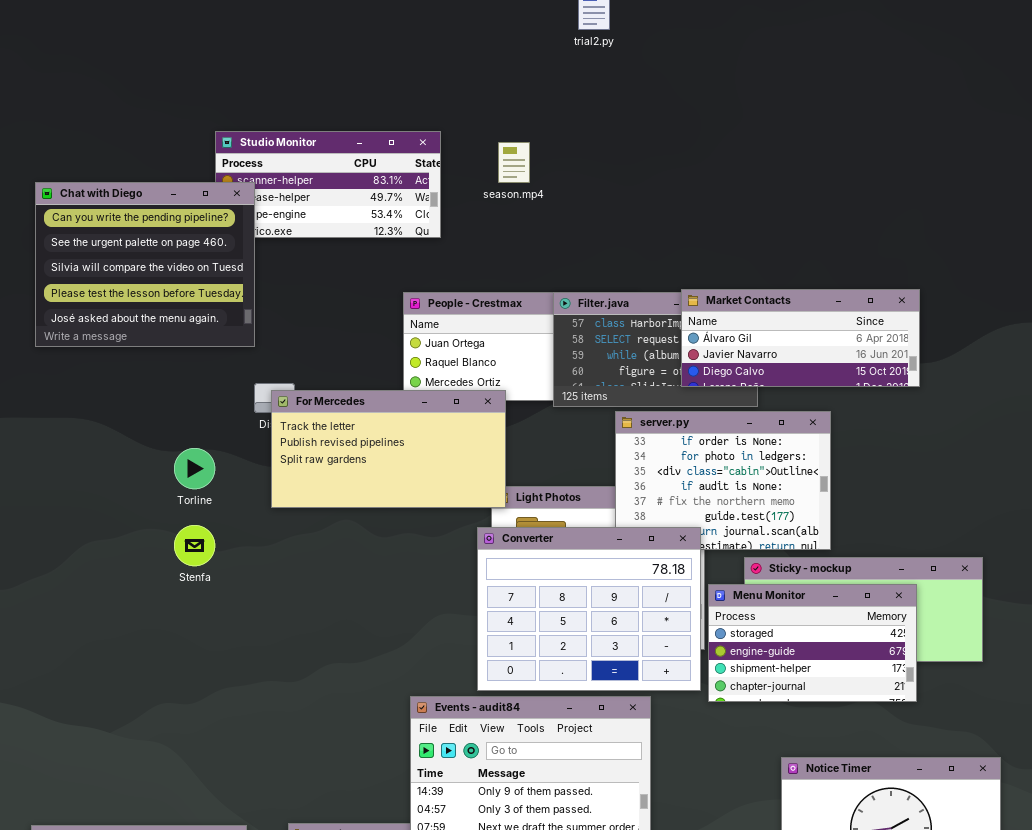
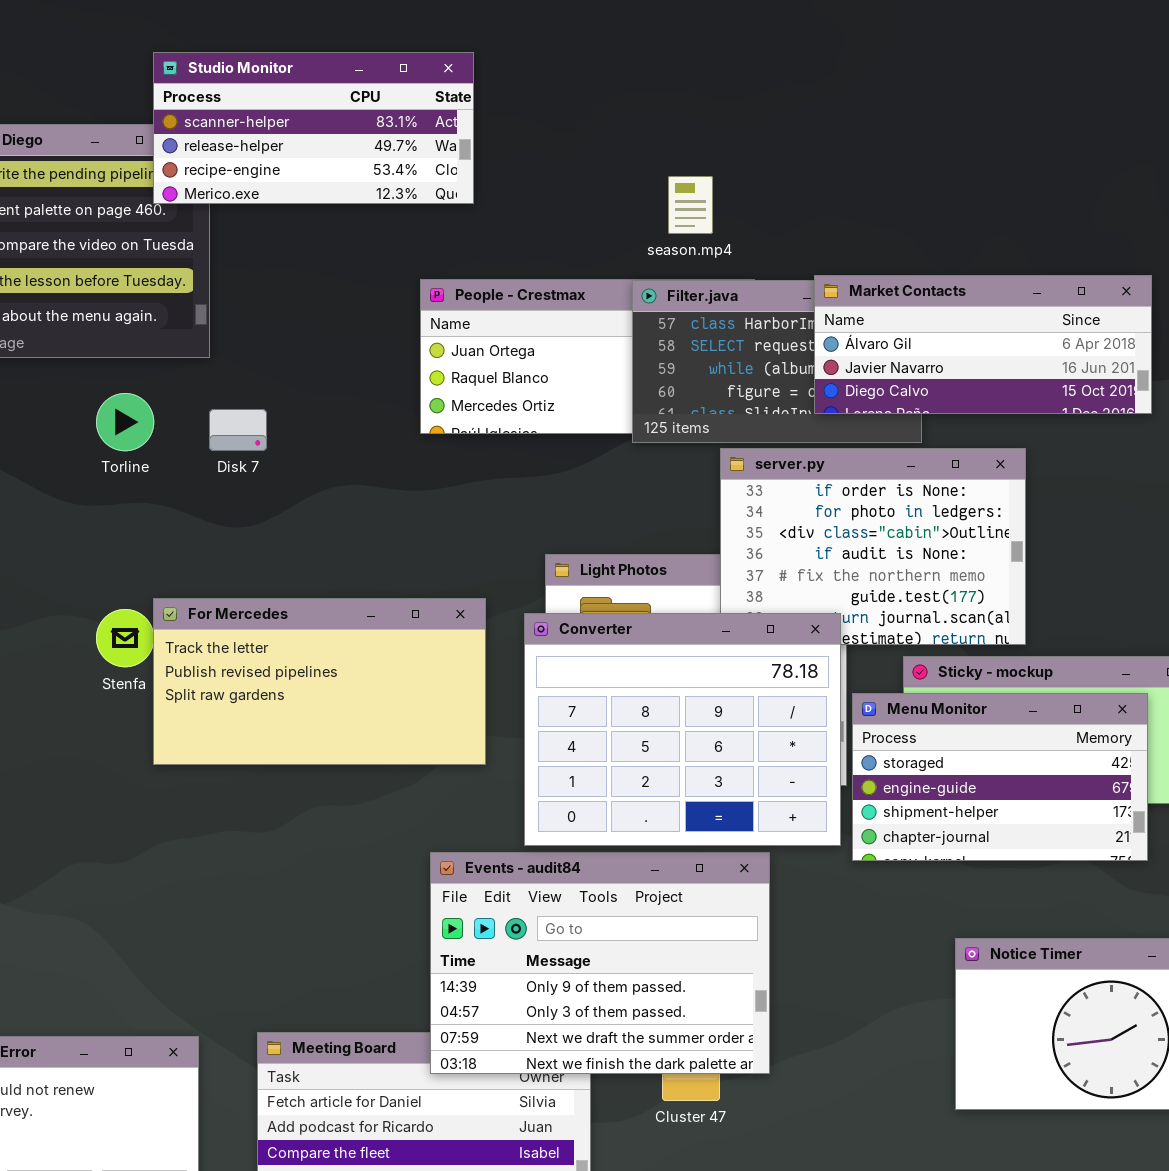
Studio Monitor: [215,131,441,238] -> [153,52,474,204], raised
season.mp4: [498,142,530,183] -> [668,176,713,234], moved
For Mercedes: [271,390,506,508] -> [153,598,486,765], moved
Torline: [174,448,215,489] -> [96,393,154,451], moved

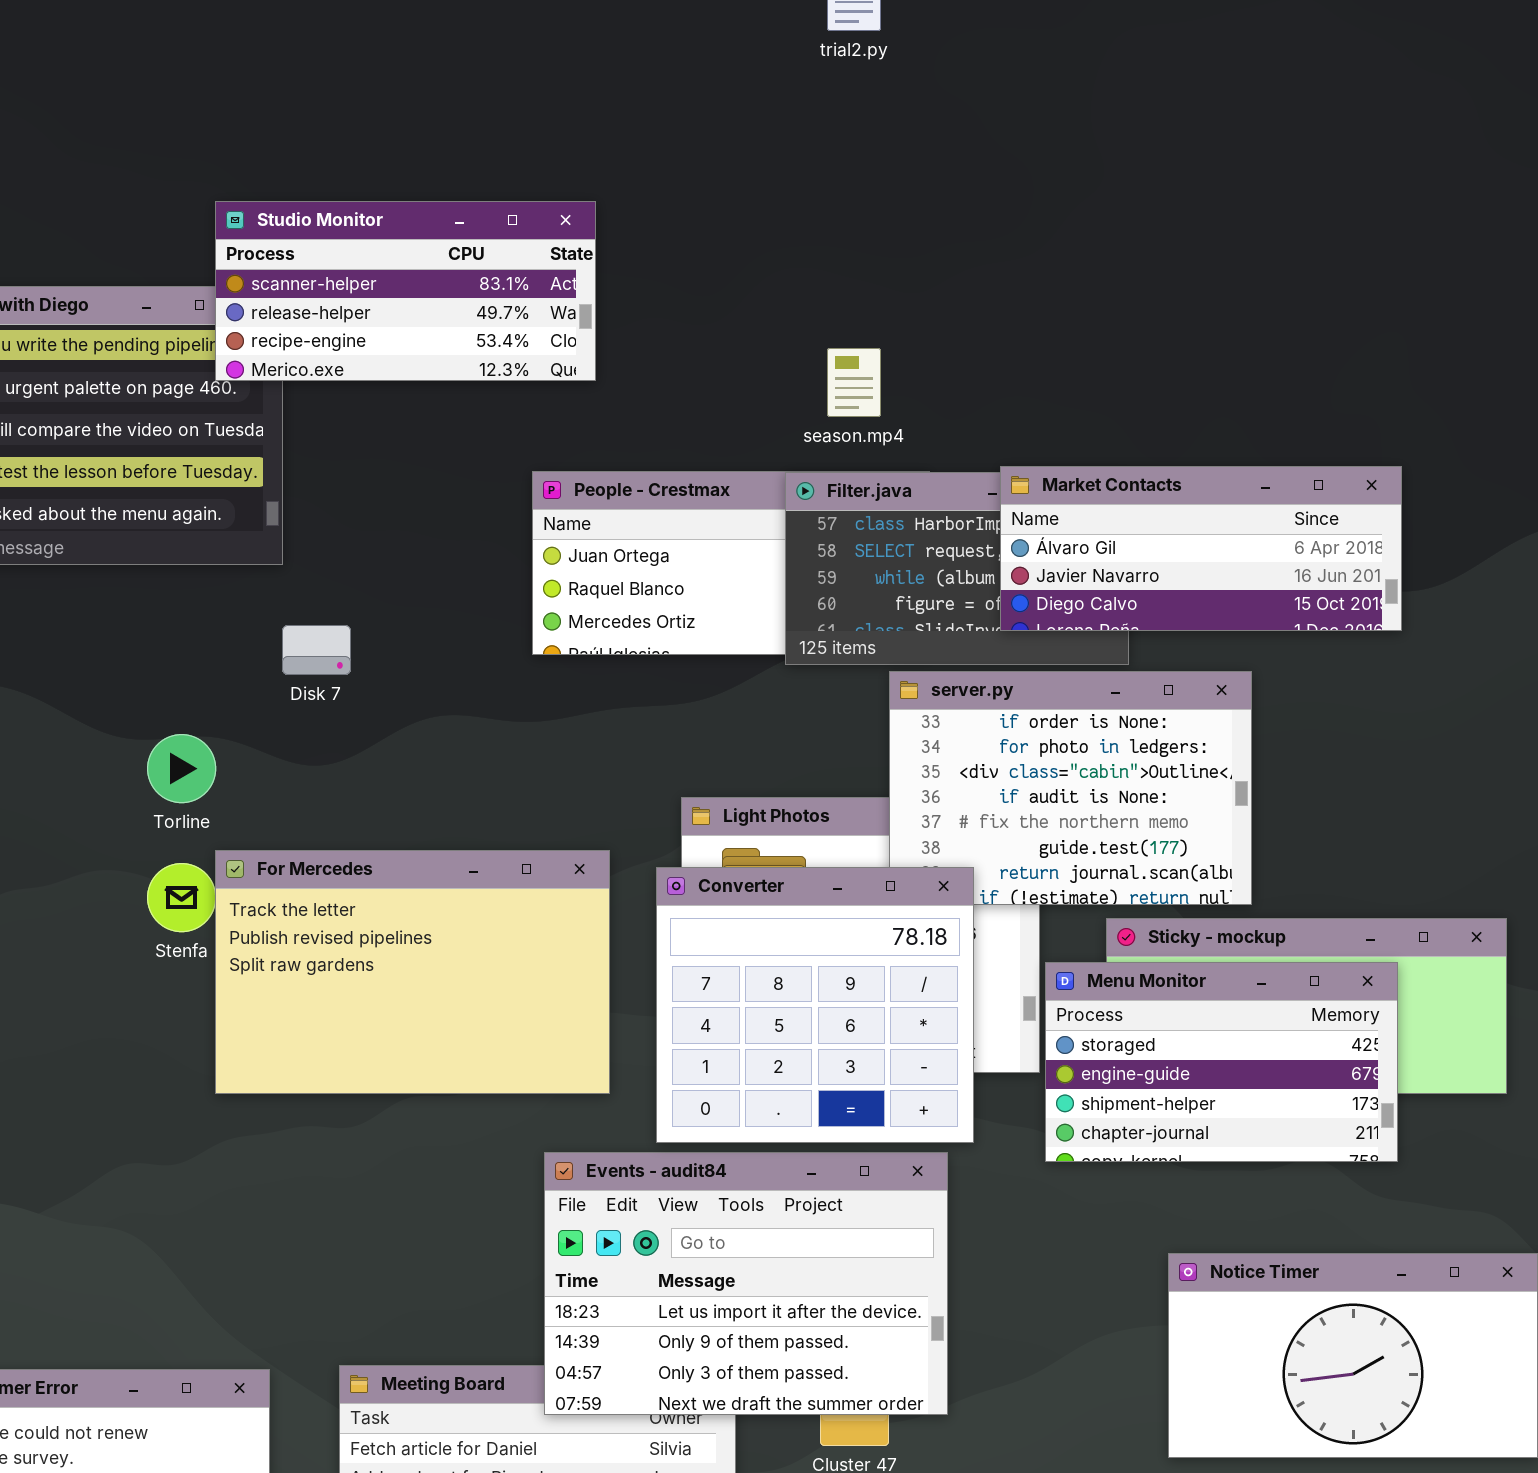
Torline: [96,393,154,451] -> [147,734,216,803], moved
For Mercedes: [153,598,486,765] -> [215,850,610,1094], resized
Converter: [524,613,841,846] -> [656,867,974,1143], resized
Events - audit84: [430,852,770,1074] -> [544,1152,948,1415], scrolled up 1 row

